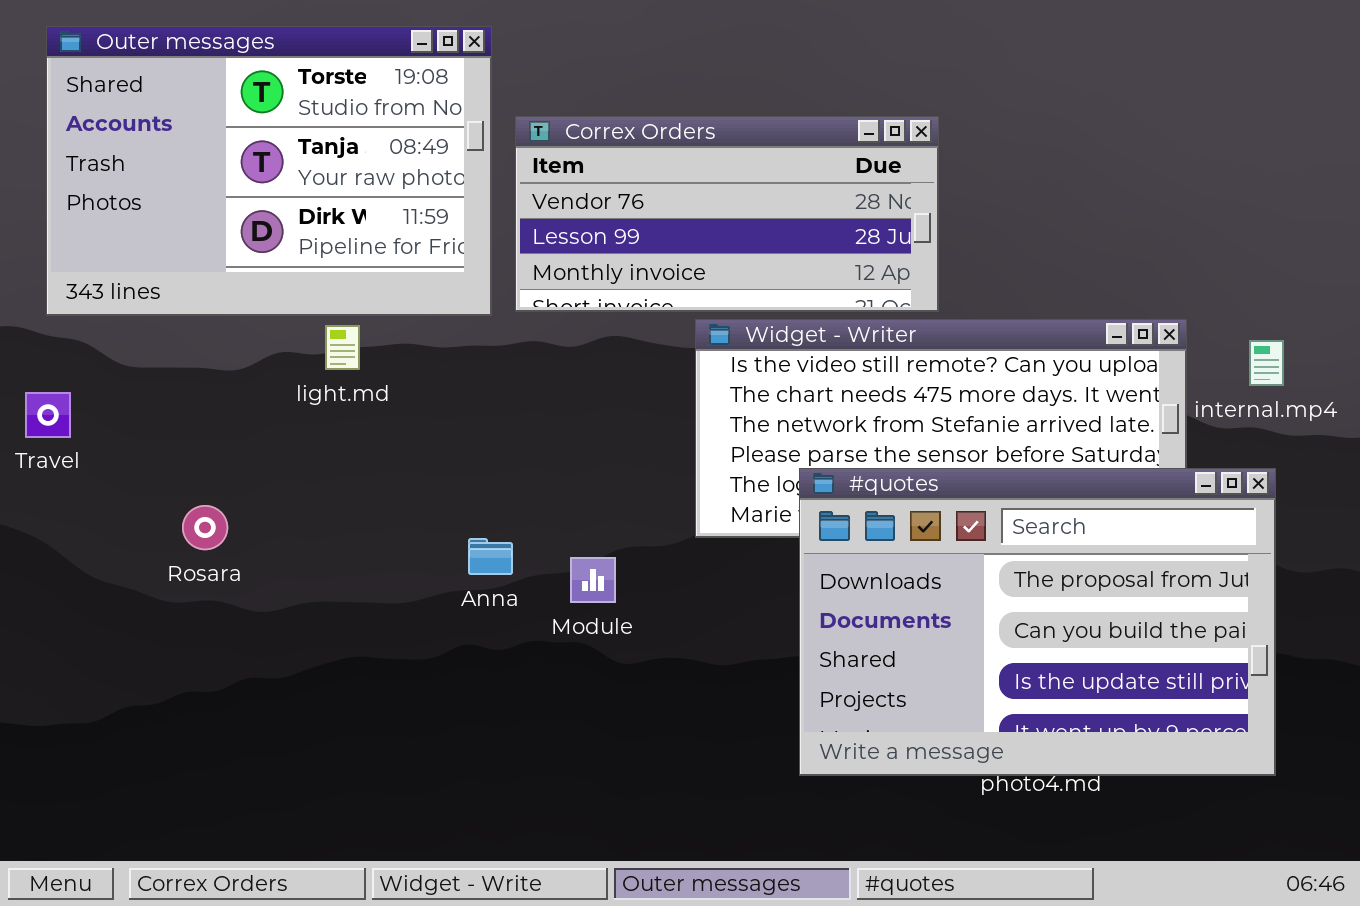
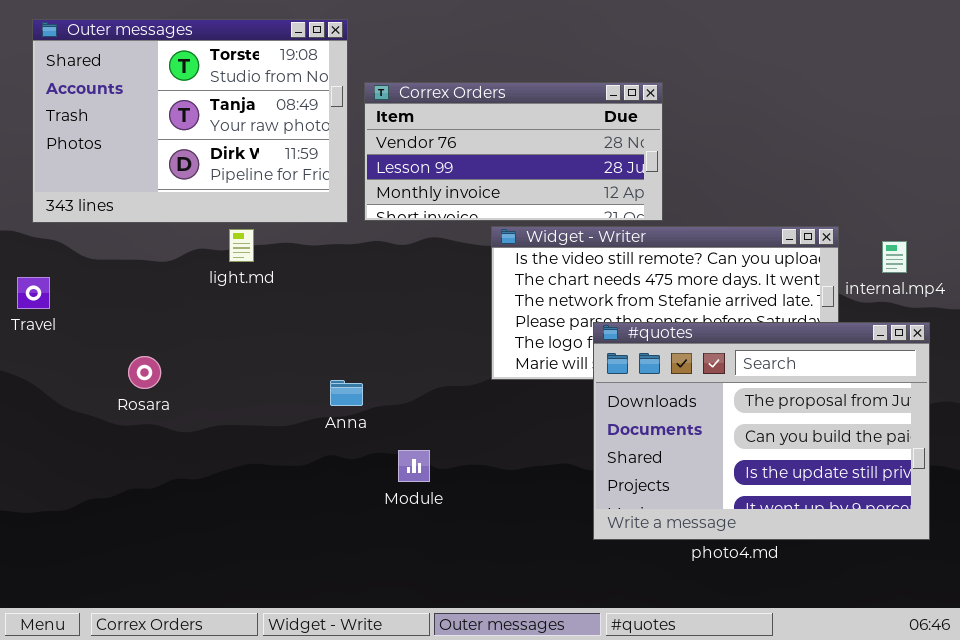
#quotes: [799,468,1276,776] -> [593,322,930,540], moved
Module: [570,557,616,603] -> [398,450,430,482], moved

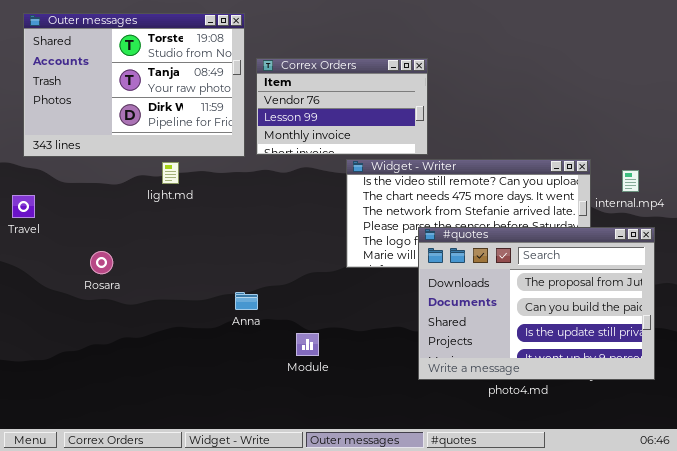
Correx Orders: [364,82,663,221] -> [256,58,428,155], resized
Anna: [330,380,363,406] -> [235,292,258,310], moved
Module: [398,450,430,482] -> [296,333,319,356], moved

